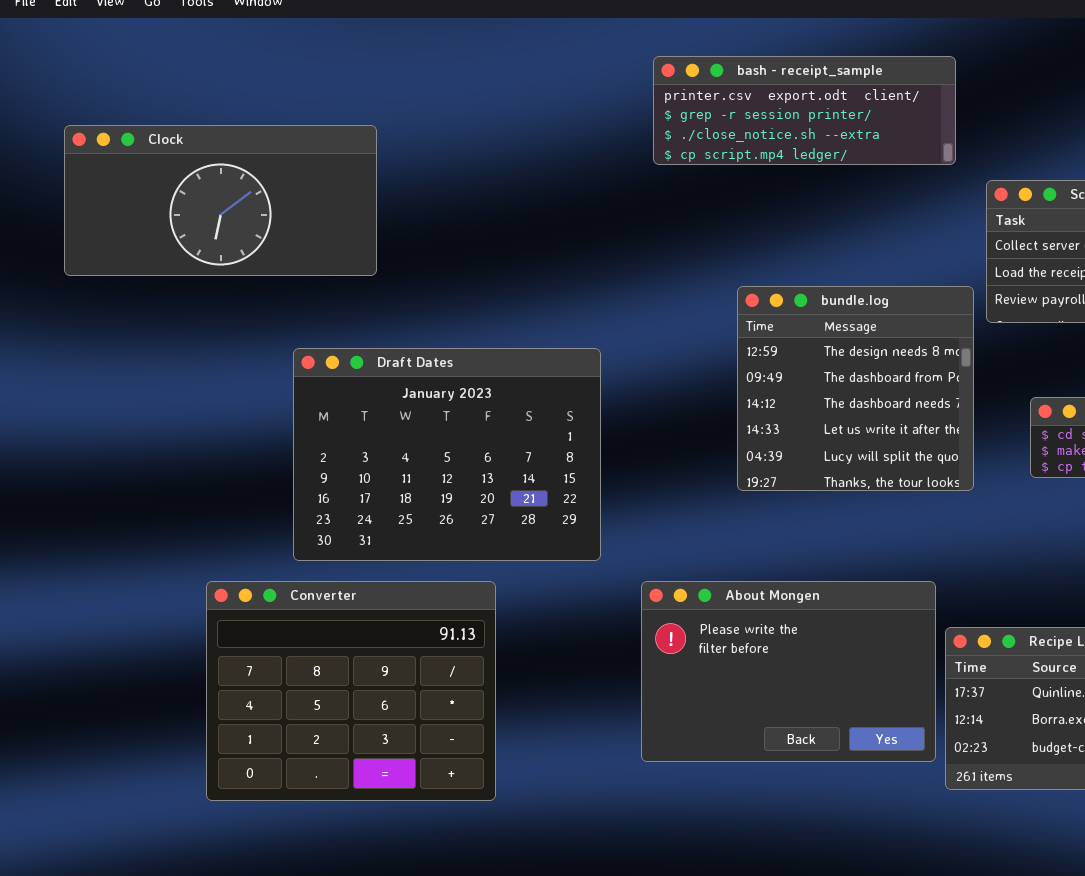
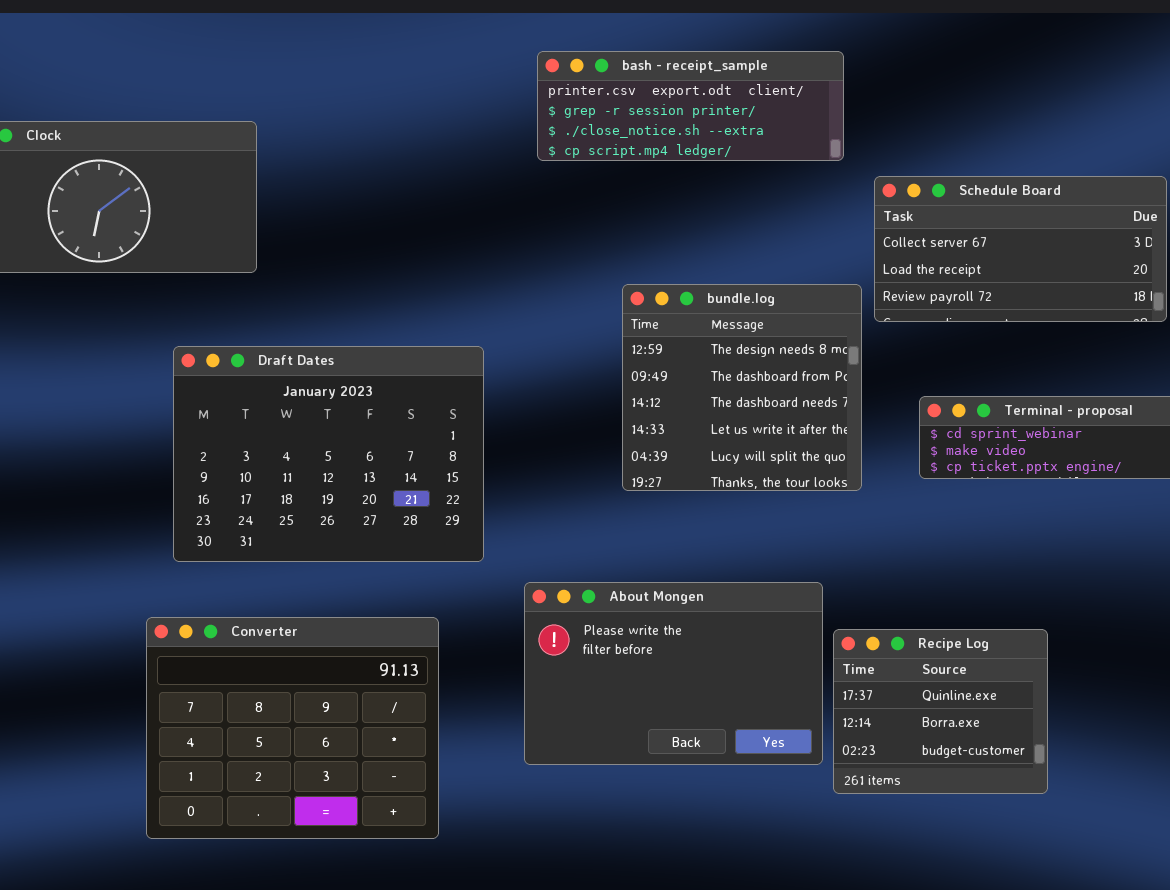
Converter: [206,581,496,801] -> [146,617,439,839], moved

